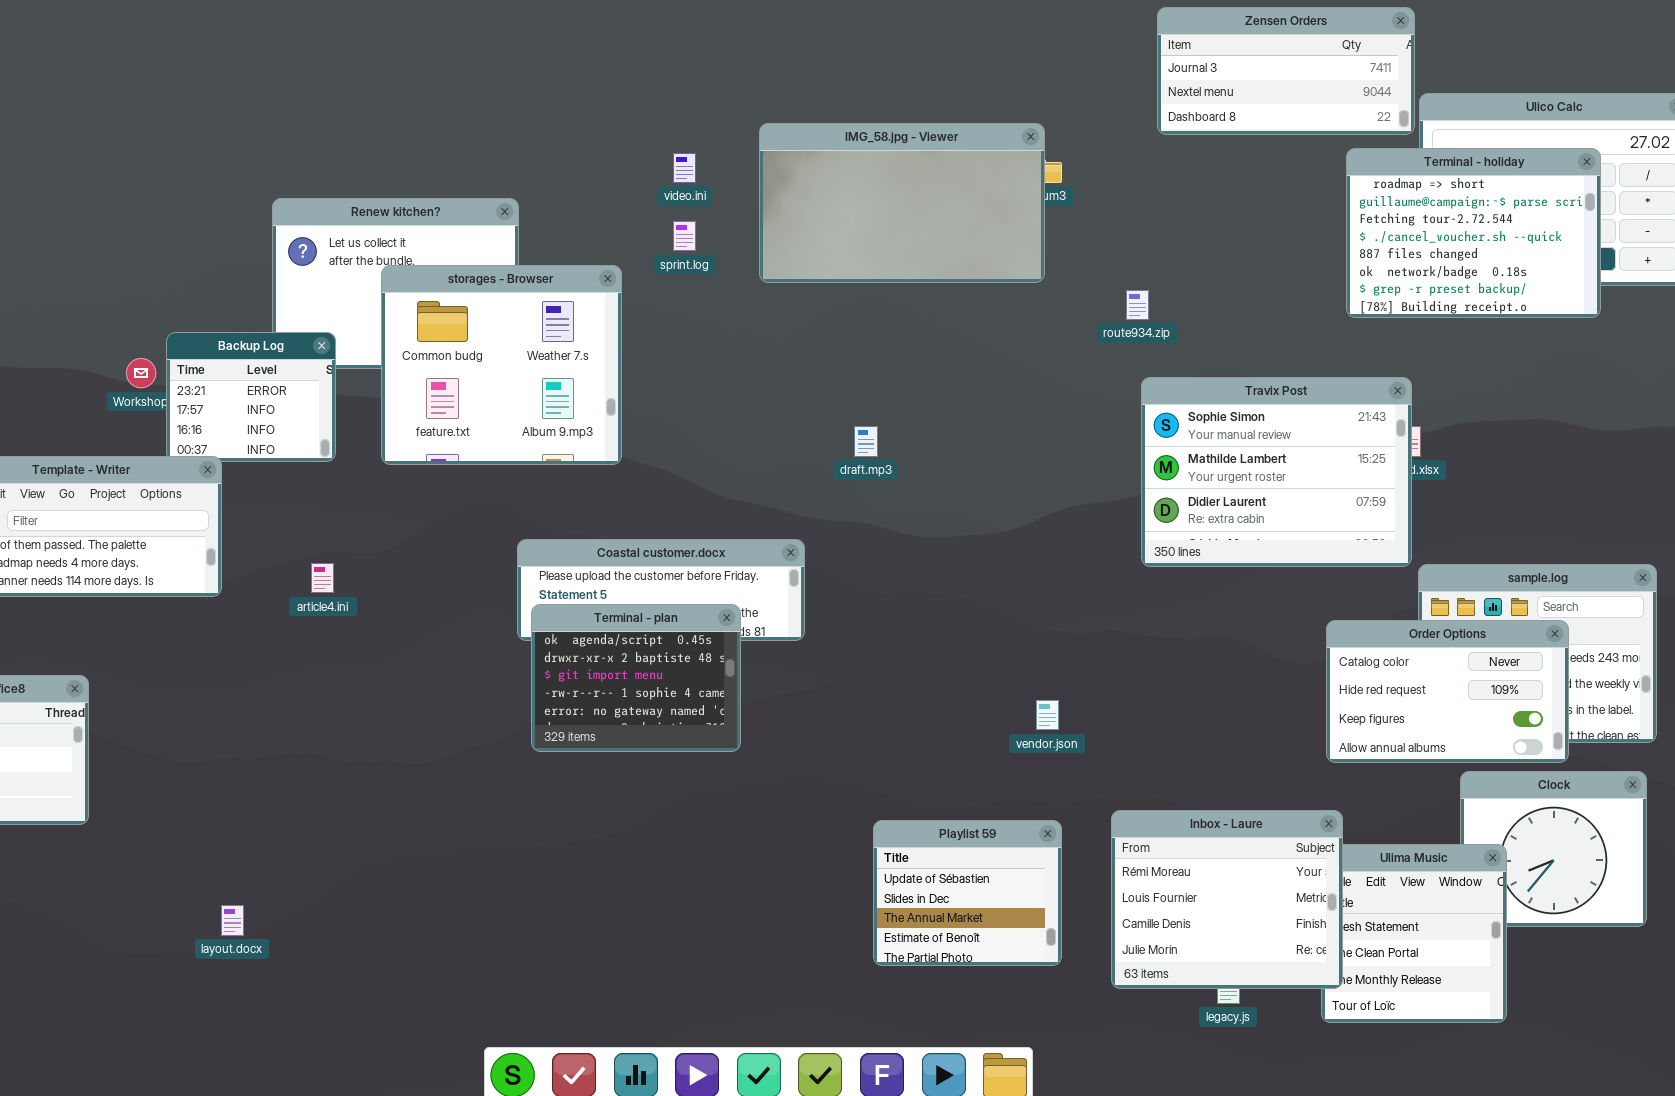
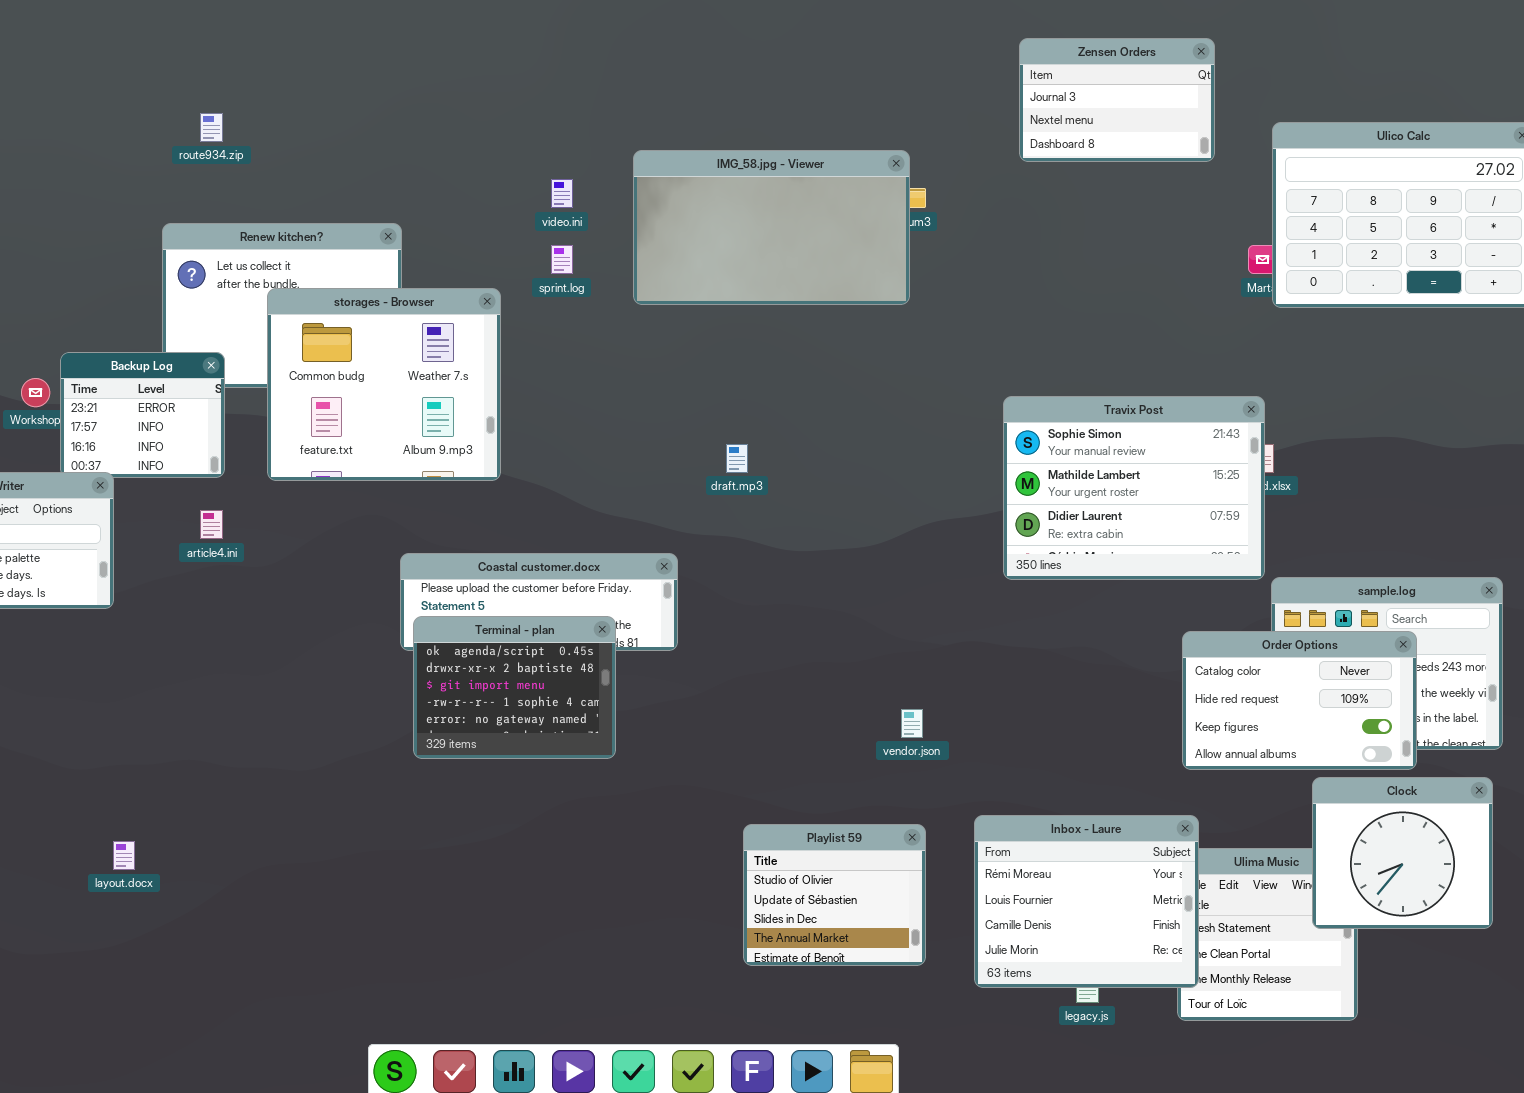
Zensen Orders: [1157,7,1415,135] -> [1019,38,1215,162], resized
Terminal - holiday: [1346,148,1601,318] -> none, closed
route934.zip: [1126,290,1149,320] -> [200,113,223,142], moved
article4.ini: [311,563,334,593] -> [200,510,223,539], moved
Clock: [1460,771,1647,927] -> [1312,777,1493,929], raised
Playlist 59: [873,820,1062,966] -> [743,824,926,966], scrolled up 1 row
layout.docx: [221,905,244,936] -> [113,841,135,870], moved

